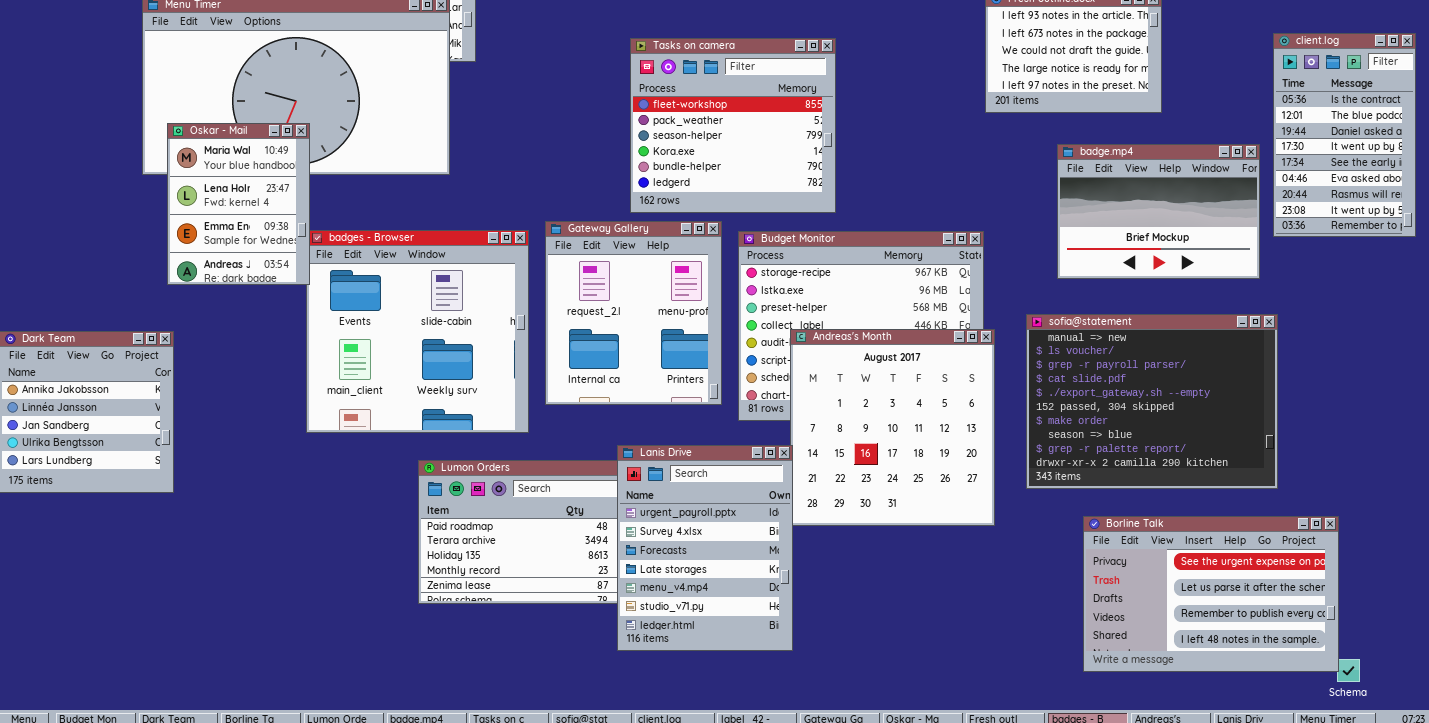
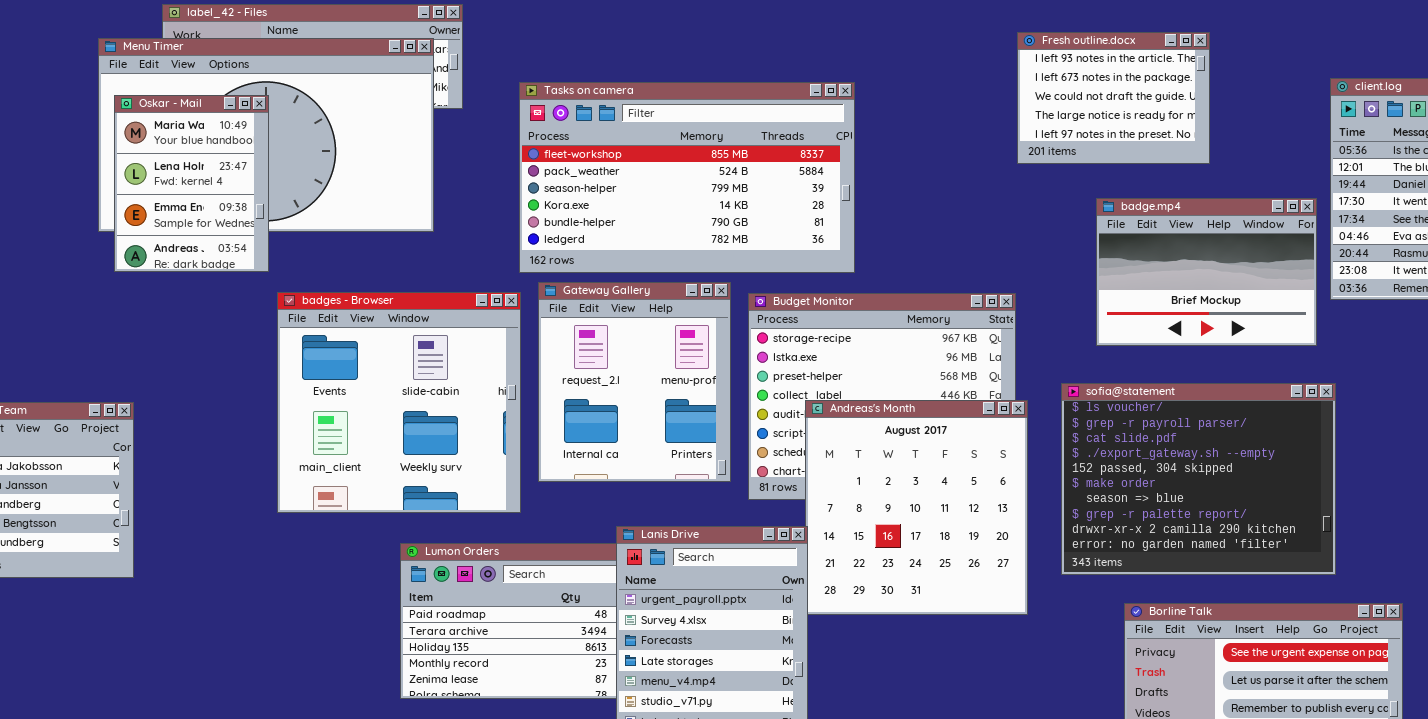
Tasks on camera: [630,38,836,213] -> [519,82,855,273], resized
Oskar - Mail: [167,123,310,285] -> [114,95,269,272], moved
sofia@statement: [1026,314,1278,489] -> [1061,383,1336,575], scrolled down 1 row

